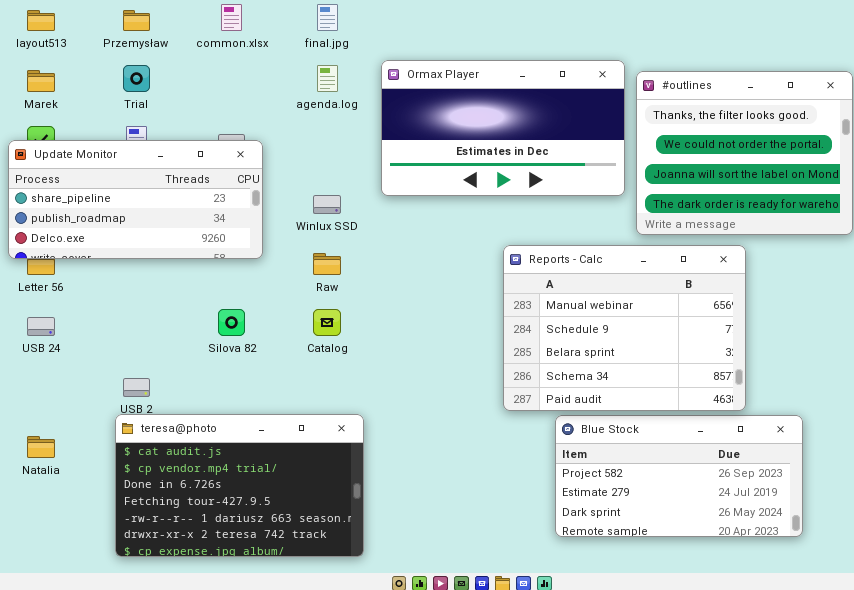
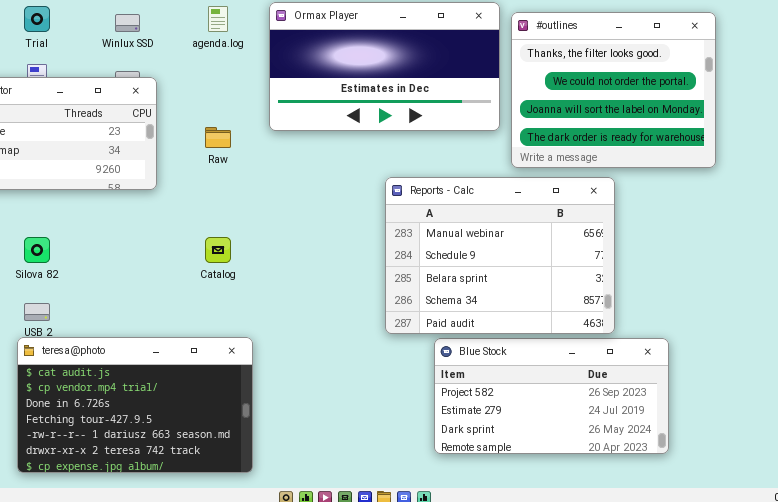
Winlux SSD: [313,195,341,214] -> [115,14,140,32], moved
Raw: [313,253,341,275] -> [205,127,231,148], moved
Silova 82: [218,309,245,336] -> [24,237,50,263], moved

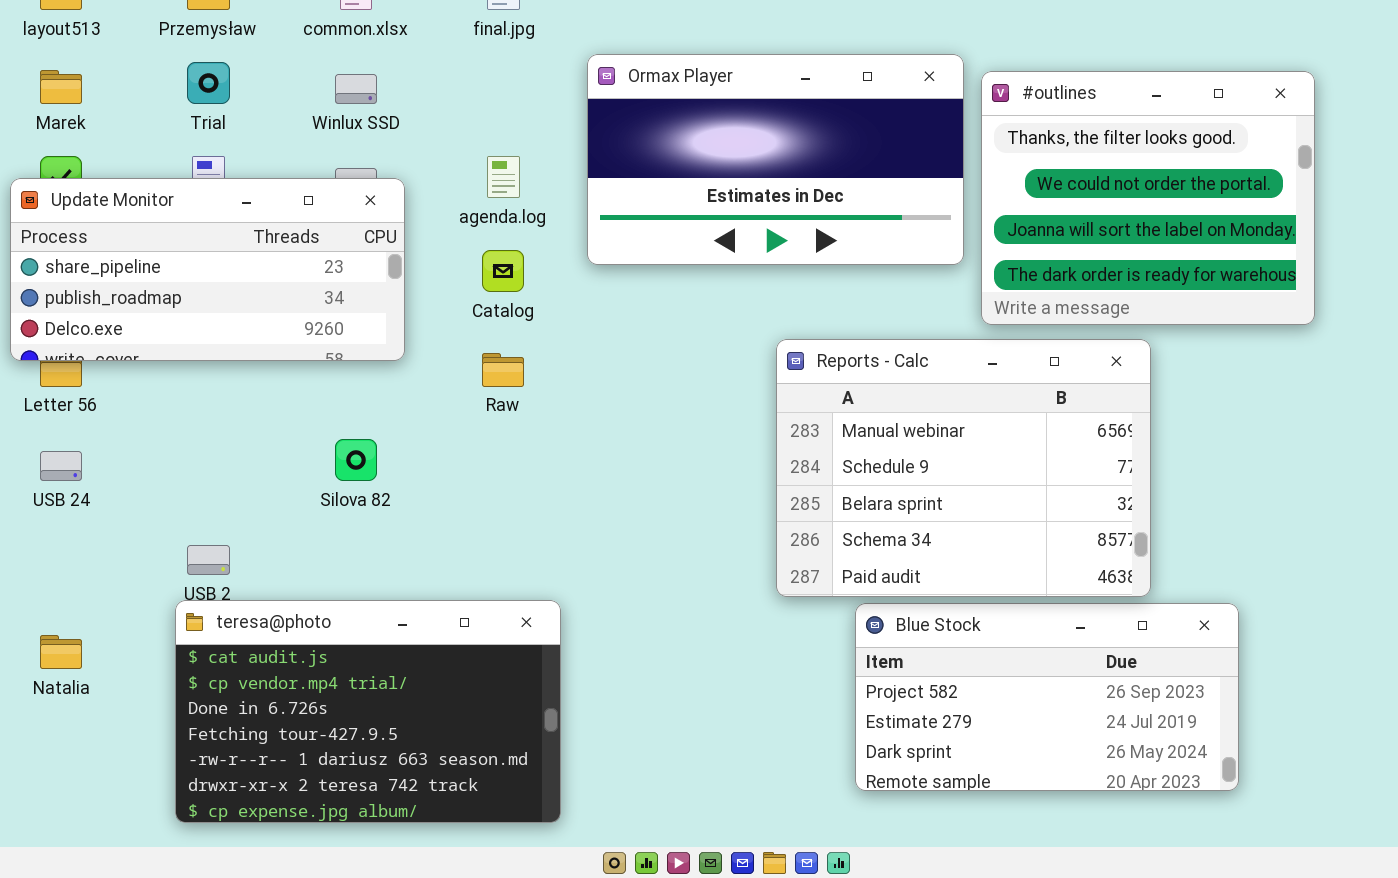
agenda.log: [208,6,228,32] -> [487,156,520,198], moved
Raw: [205,127,231,148] -> [482,353,524,387], moved
Silova 82: [24,237,50,263] -> [335,439,377,481], moved
Catalog: [205,237,231,263] -> [482,250,524,292], moved

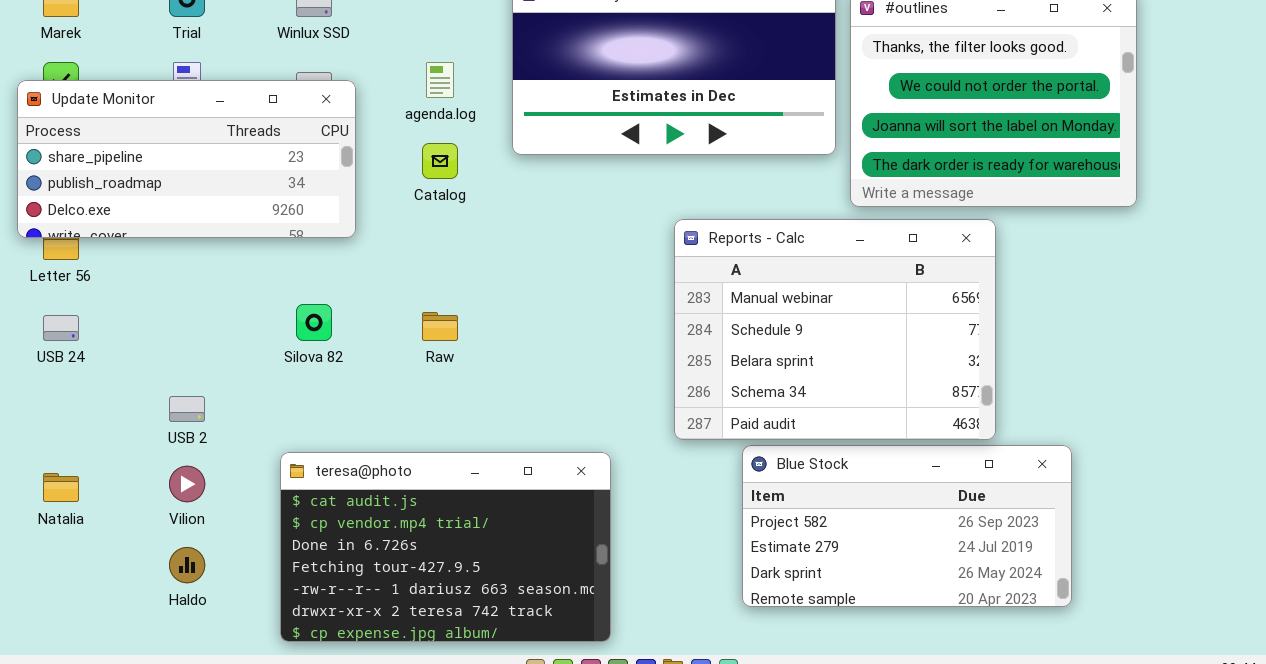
Raw: [482,353,524,387] -> [422,312,458,341], moved
teresa@photo: [175,600,561,823] -> [280,452,611,642], moved

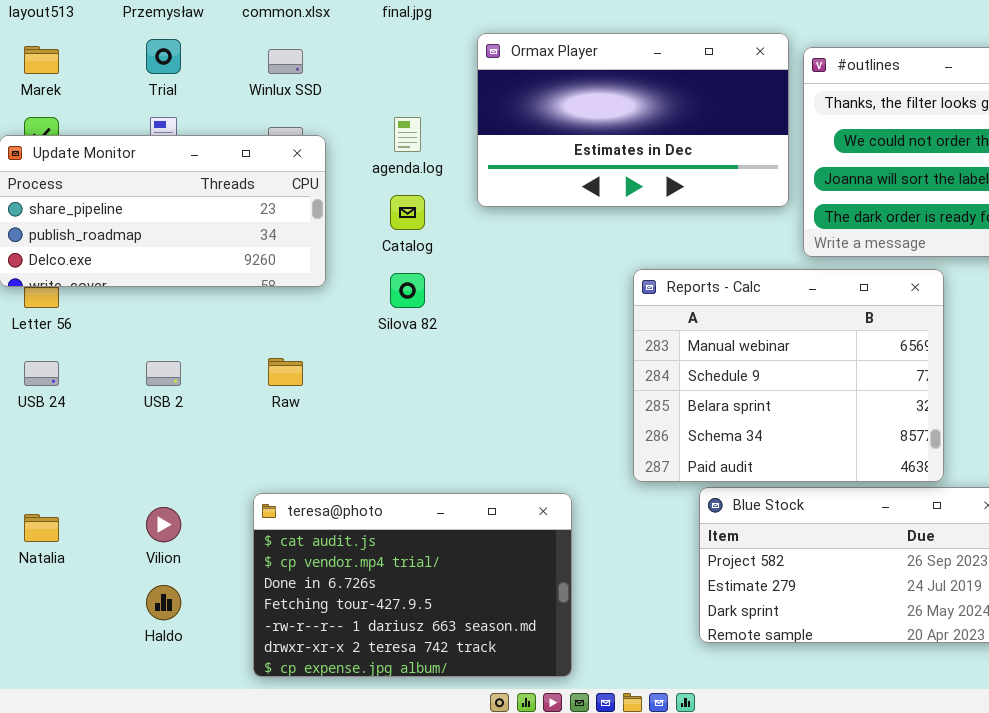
Silova 82: [296,304,332,341] -> [390,273,425,308], moved
Raw: [422,312,458,341] -> [268,358,303,386], moved
USB 2: [169,396,205,422] -> [146,361,181,386], moved

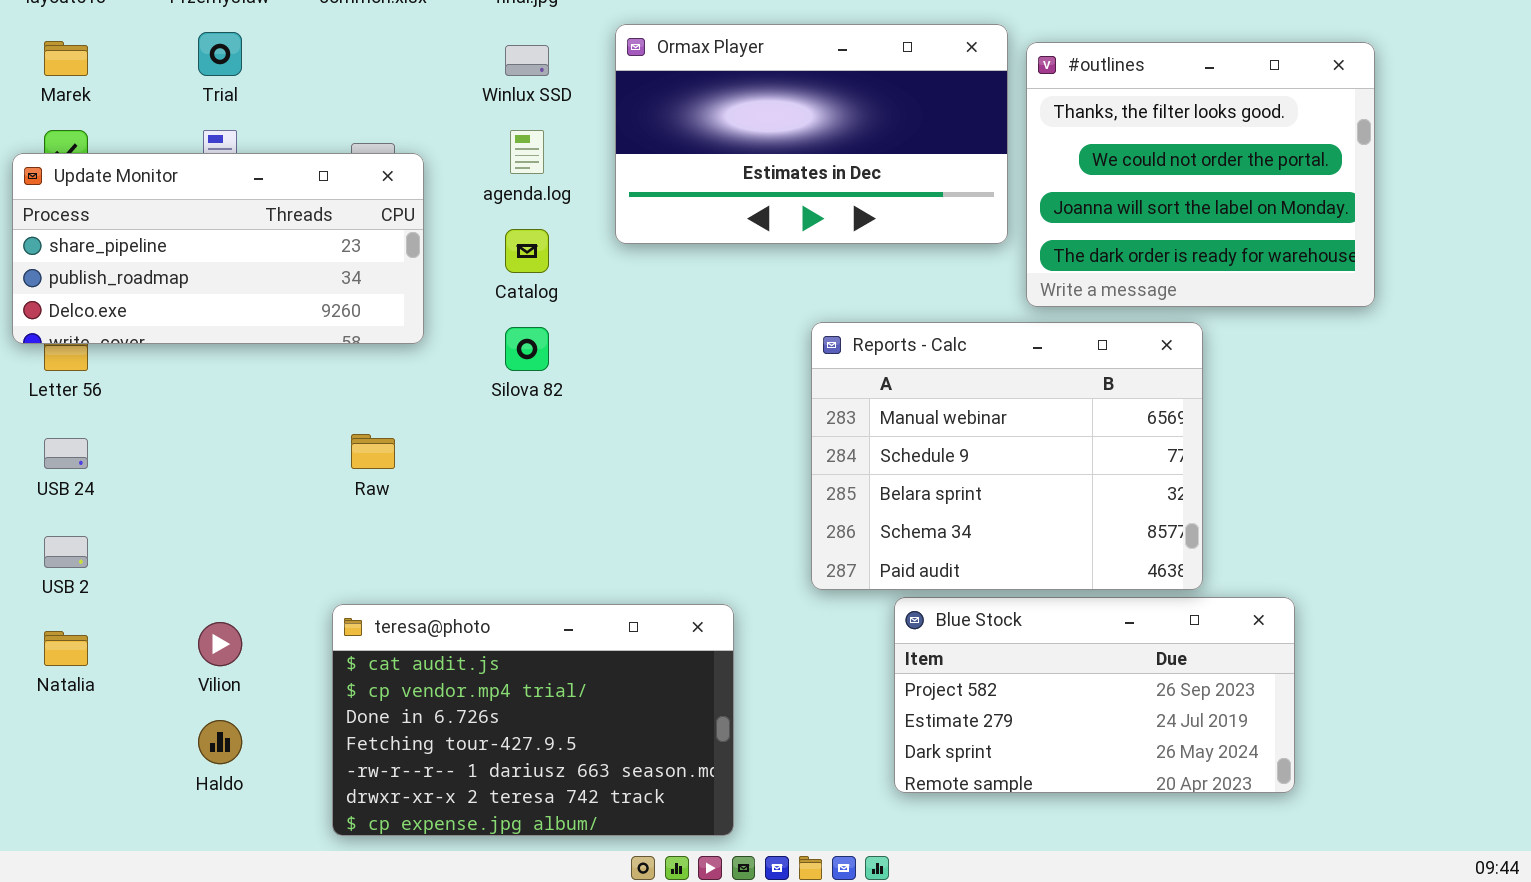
Winlux SSD: [268,49,303,74] -> [505,45,549,76], moved
USB 2: [146,361,181,386] -> [44,536,88,568], moved

